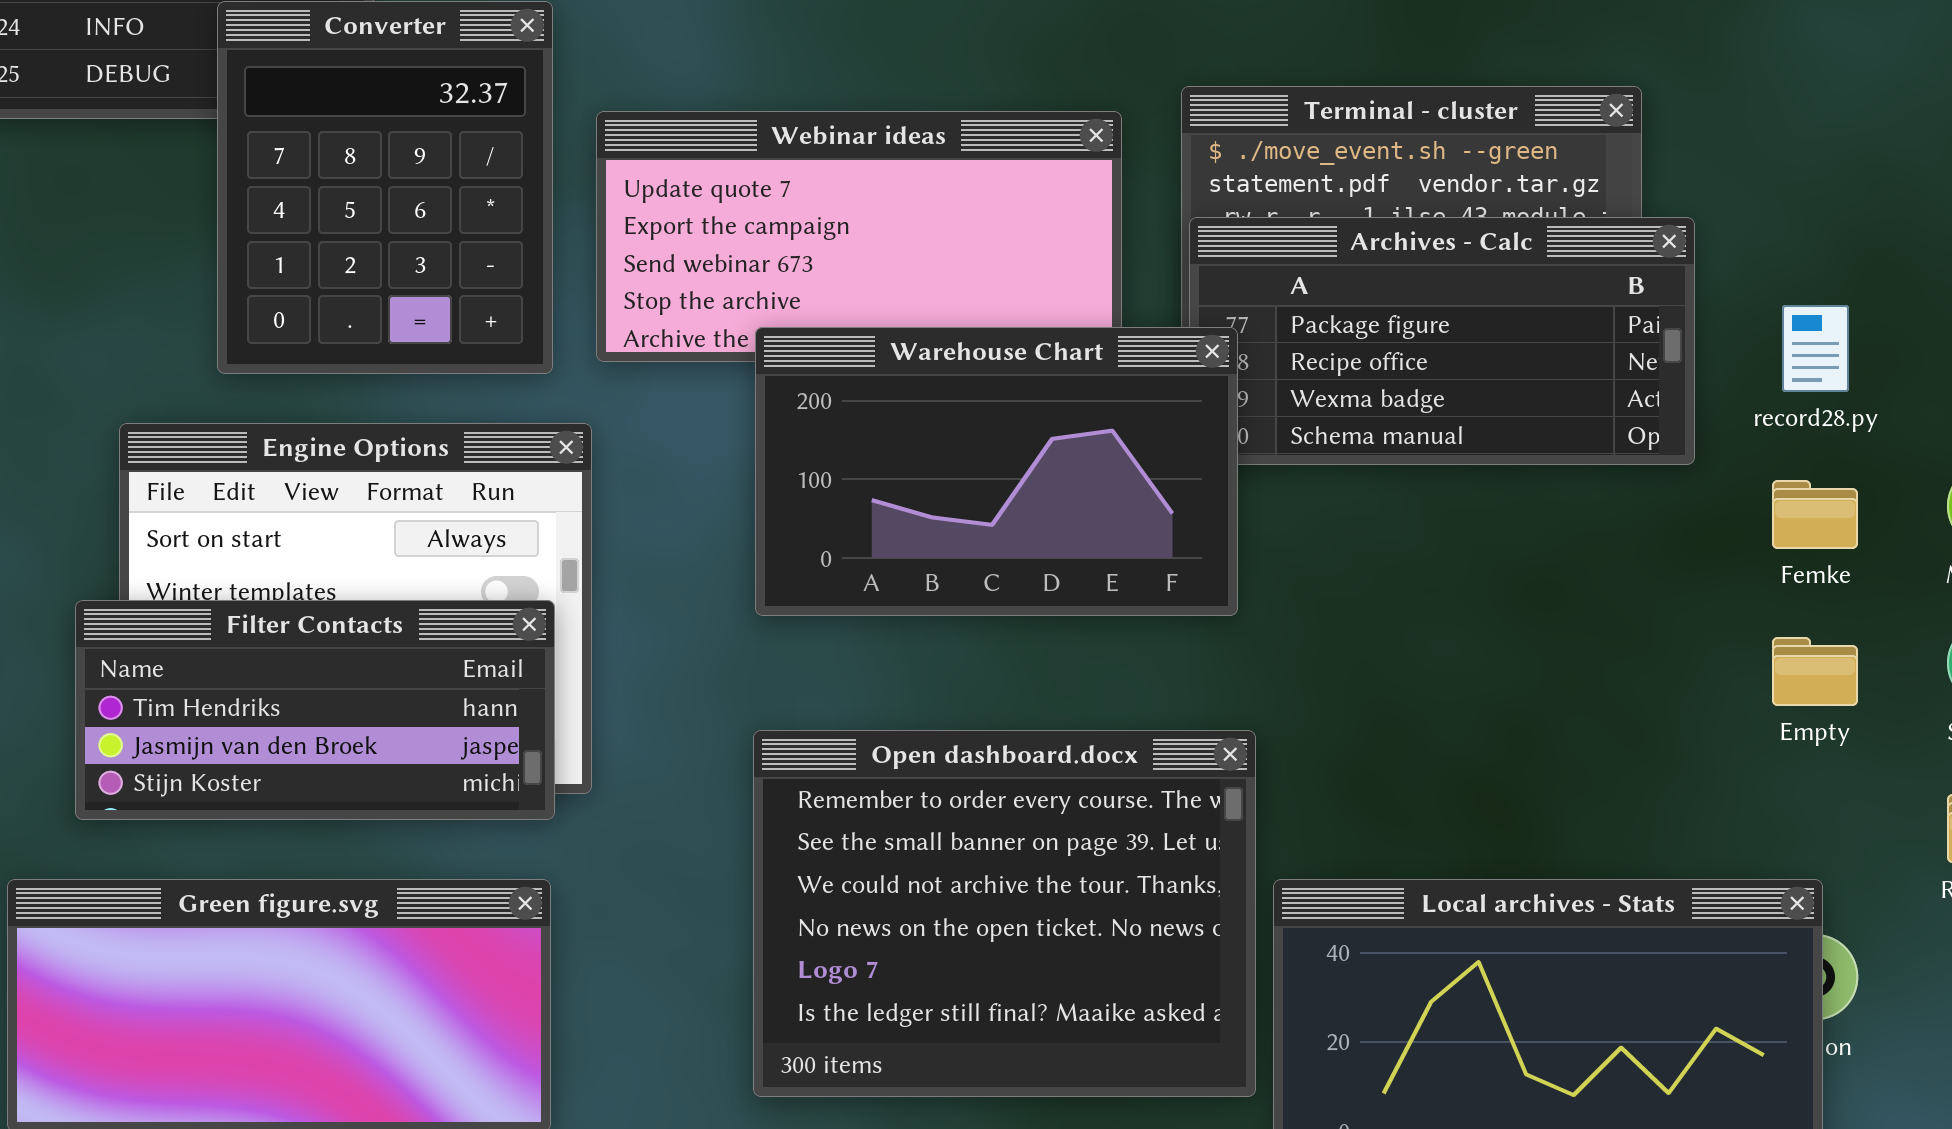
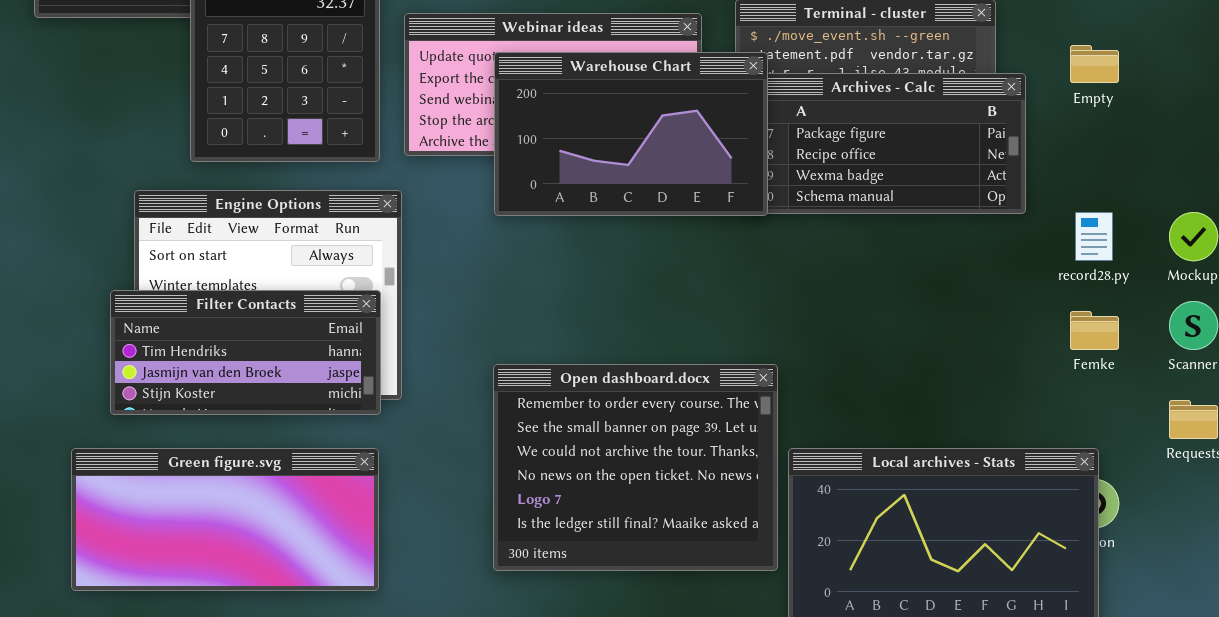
record28.py: [1782,305,1849,392] -> [1075,212,1113,261], moved
Warehouse Chart: [755,327,1238,616] -> [494,52,768,216], moved
Femke: [1772,480,1858,549] -> [1070,311,1119,350], moved
Empty: [1772,637,1858,706] -> [1070,45,1119,83], moved

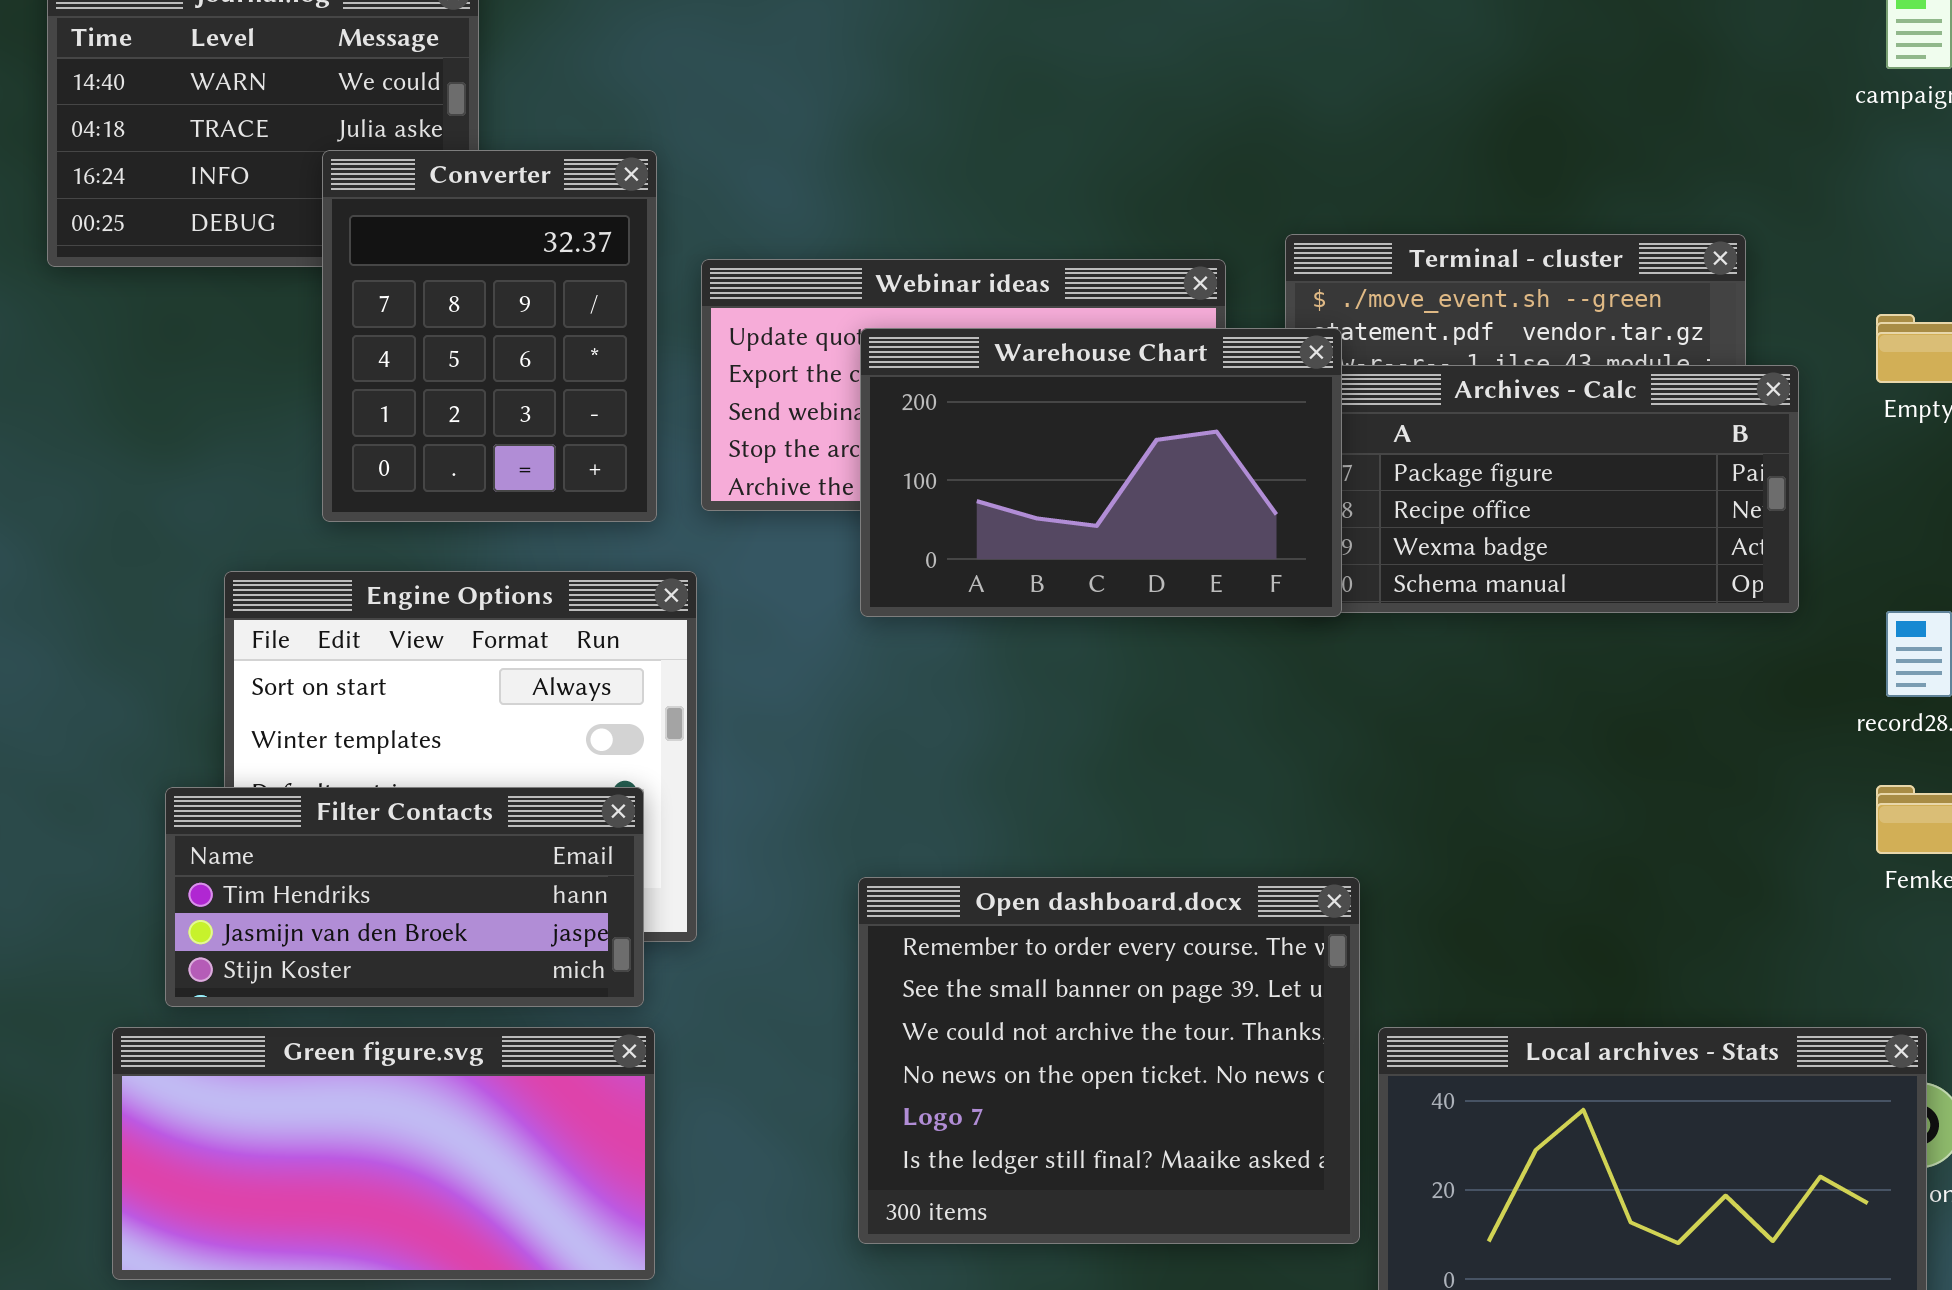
Filter Contacts: [110,290,381,415] -> [165,787,644,1007], moved

